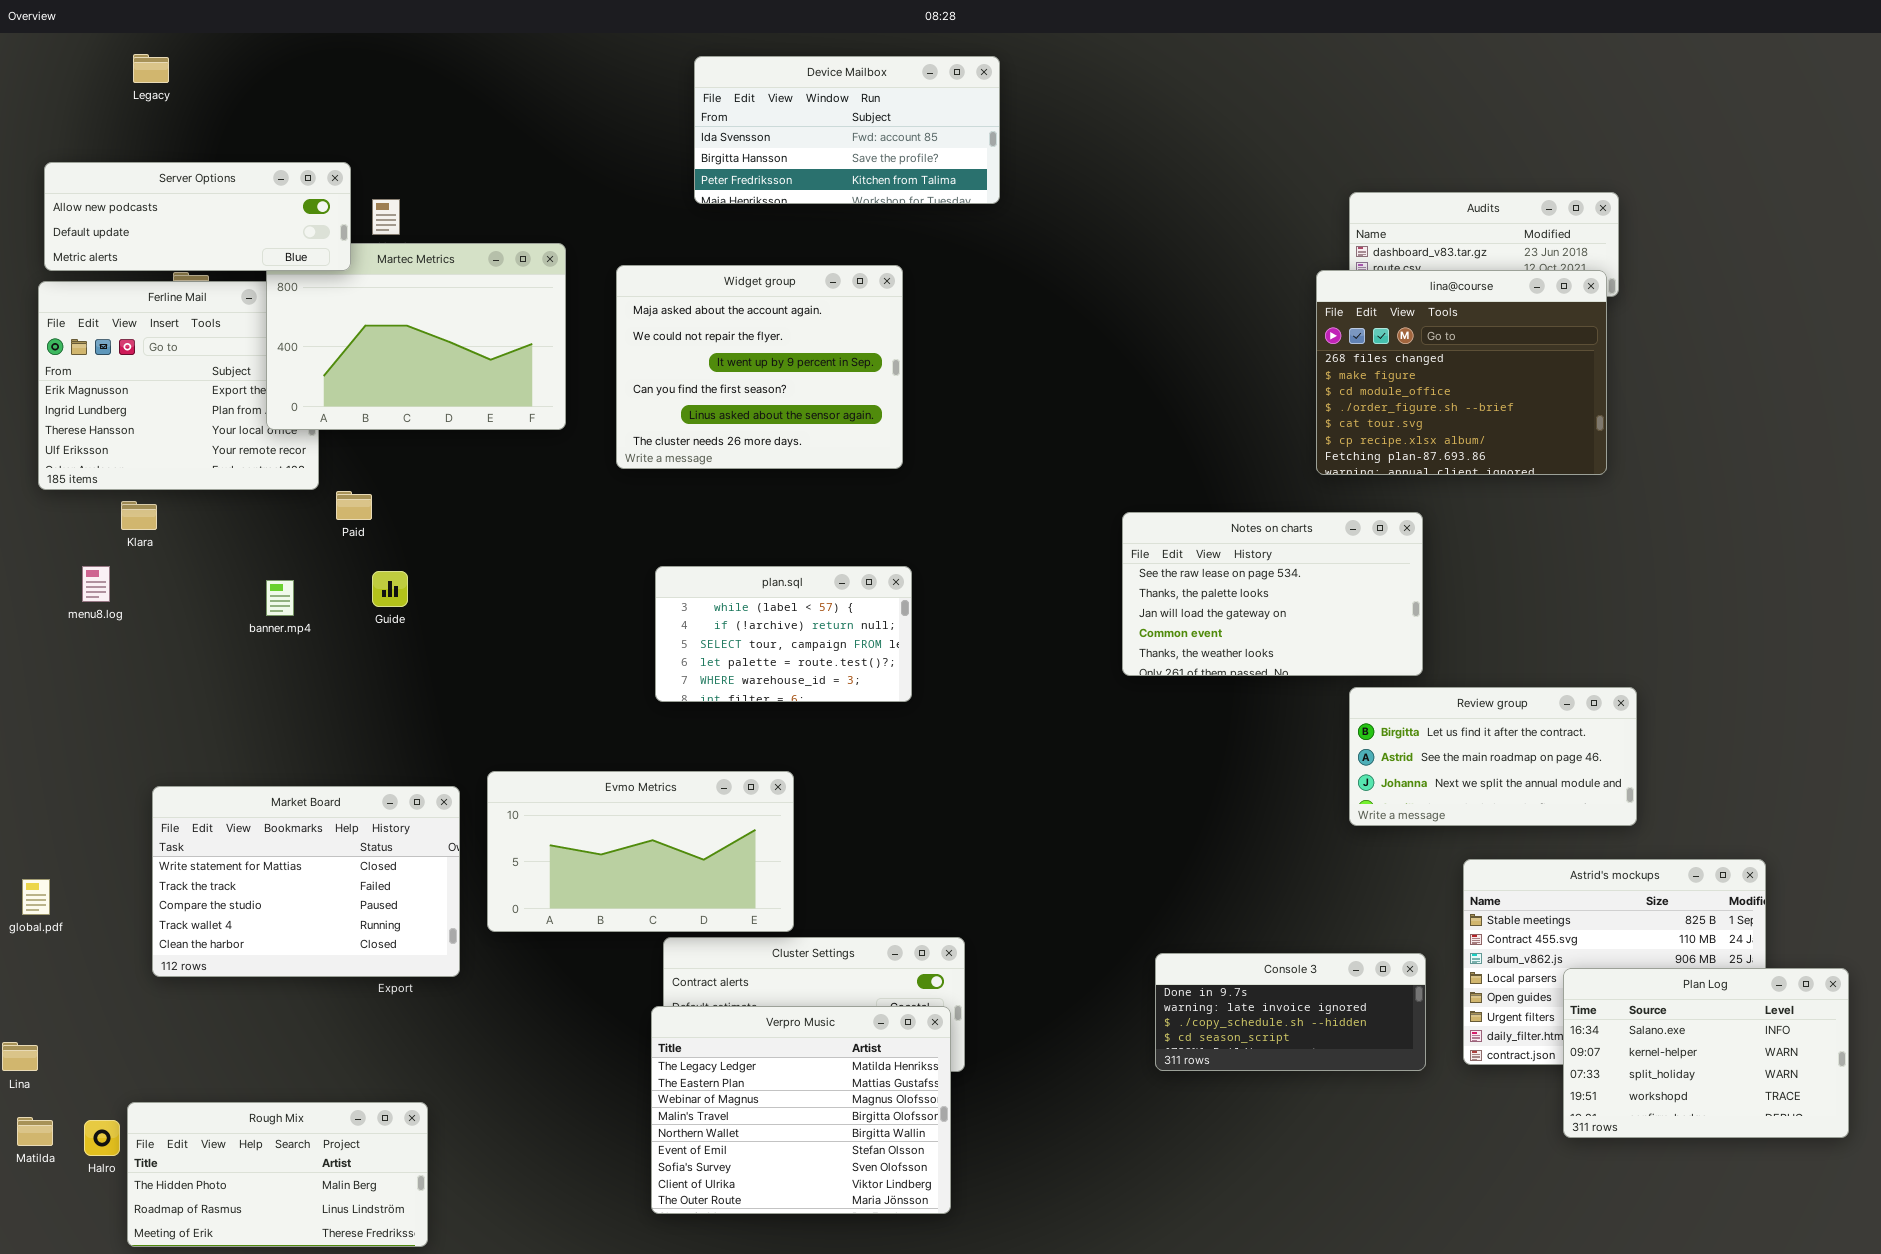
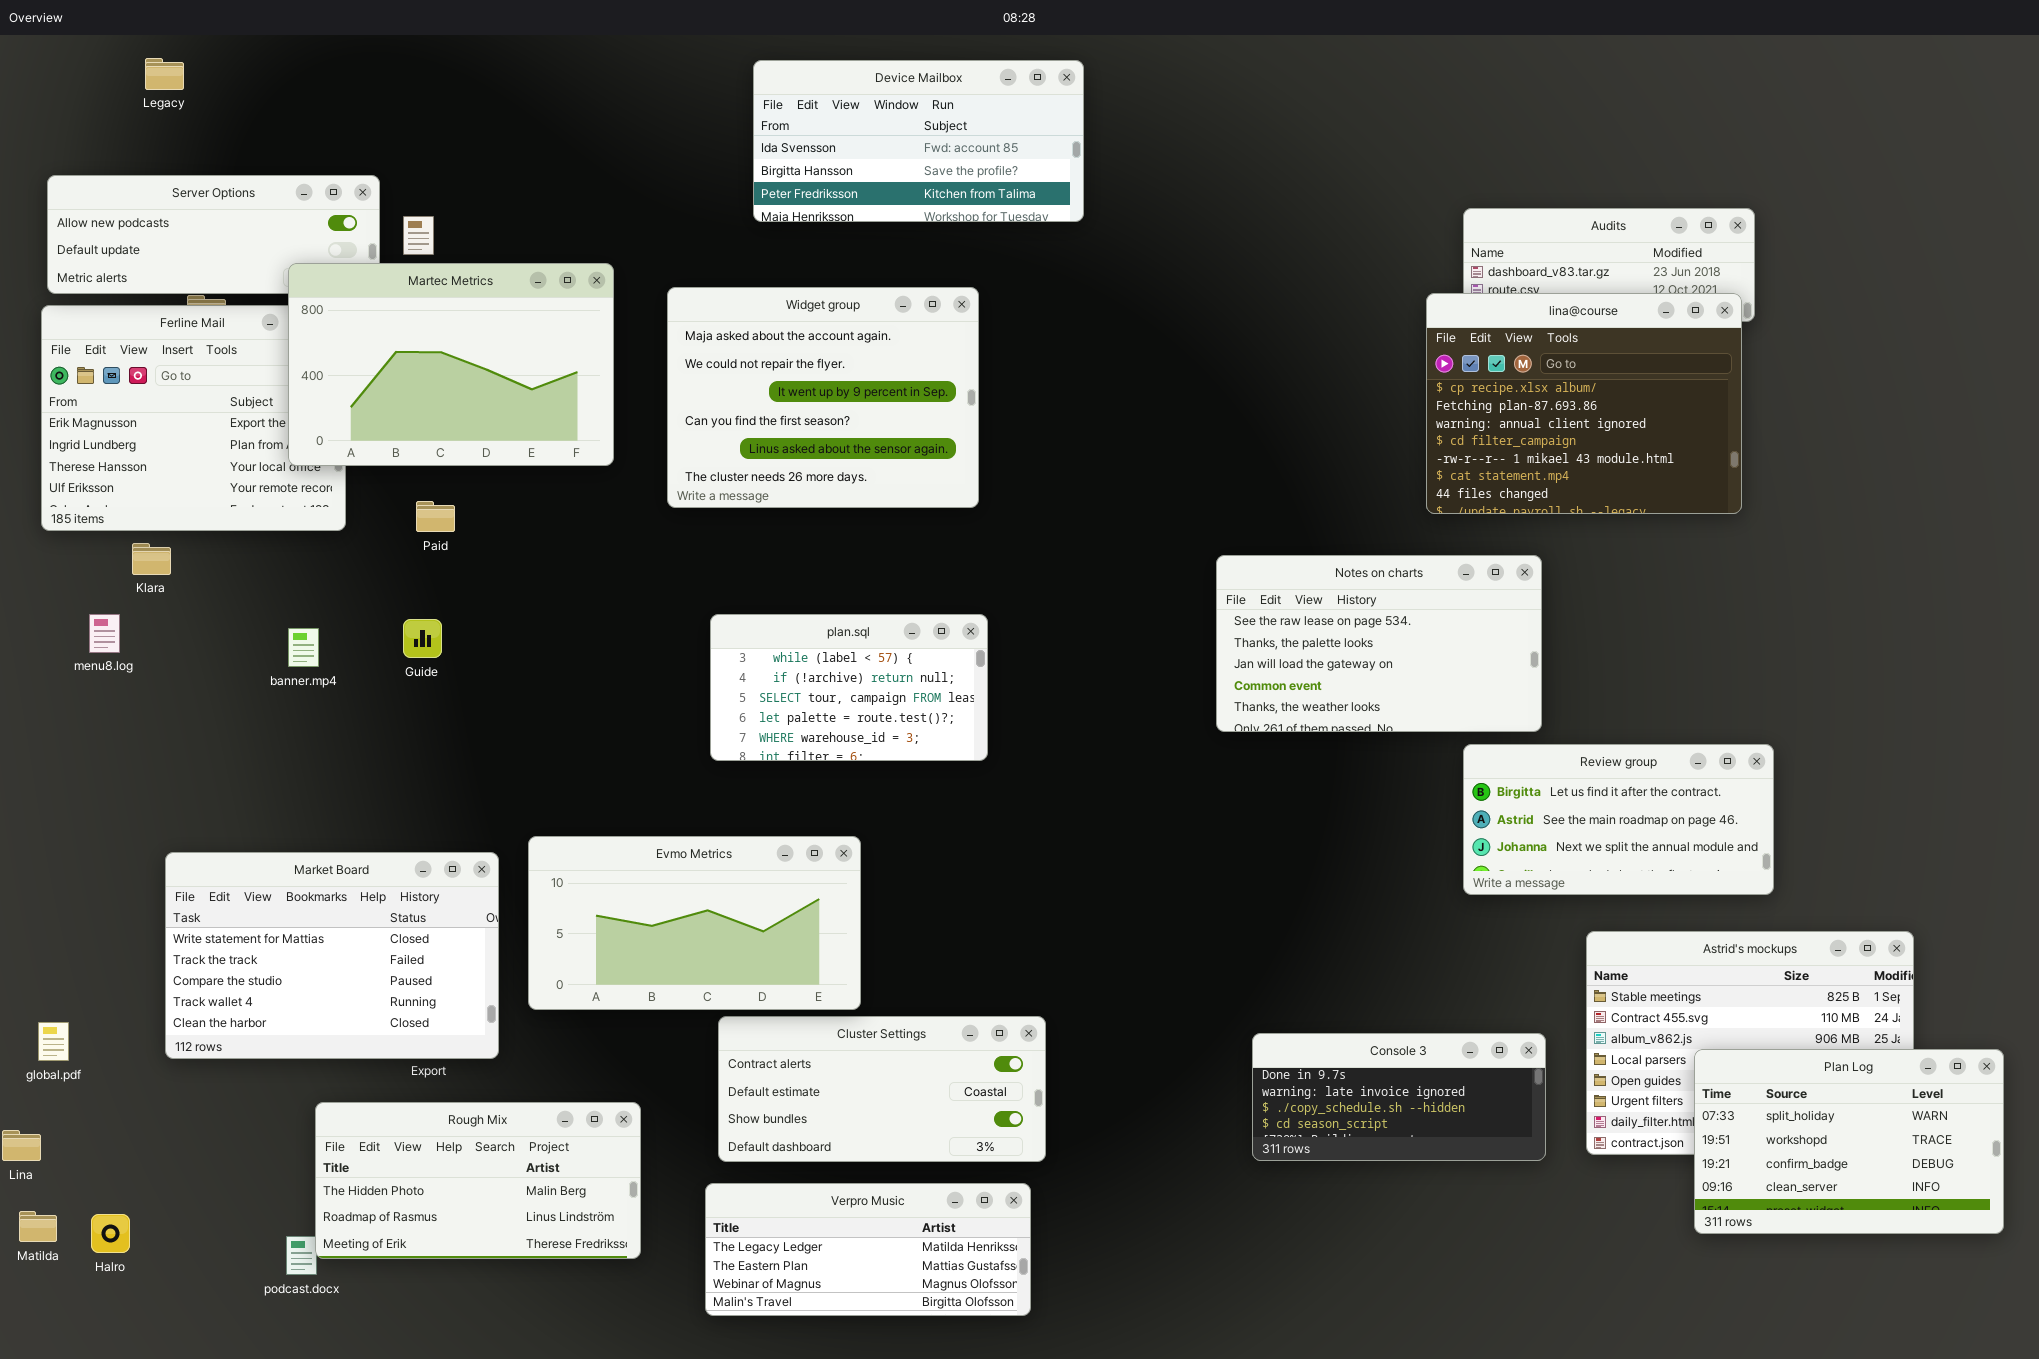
Martec Metrics: [266,243,566,430] -> [288,263,614,466], raised
lina@course: [1316,270,1607,475] -> [1426,293,1742,514], scrolled down 5 rows
Paid: [336,491,372,520] -> [416,501,455,532], moved
global.pdf: [22,879,50,915] -> [38,1022,69,1061], moved
Plan Log: [1563,968,1849,1138] -> [1694,1049,2004,1234], scrolled down 2 rows
Verpro Music: [651,1006,951,1214] -> [705,1183,1031,1316], resized
Rough Mix: [127,1102,428,1247] -> [315,1102,641,1259], moved

